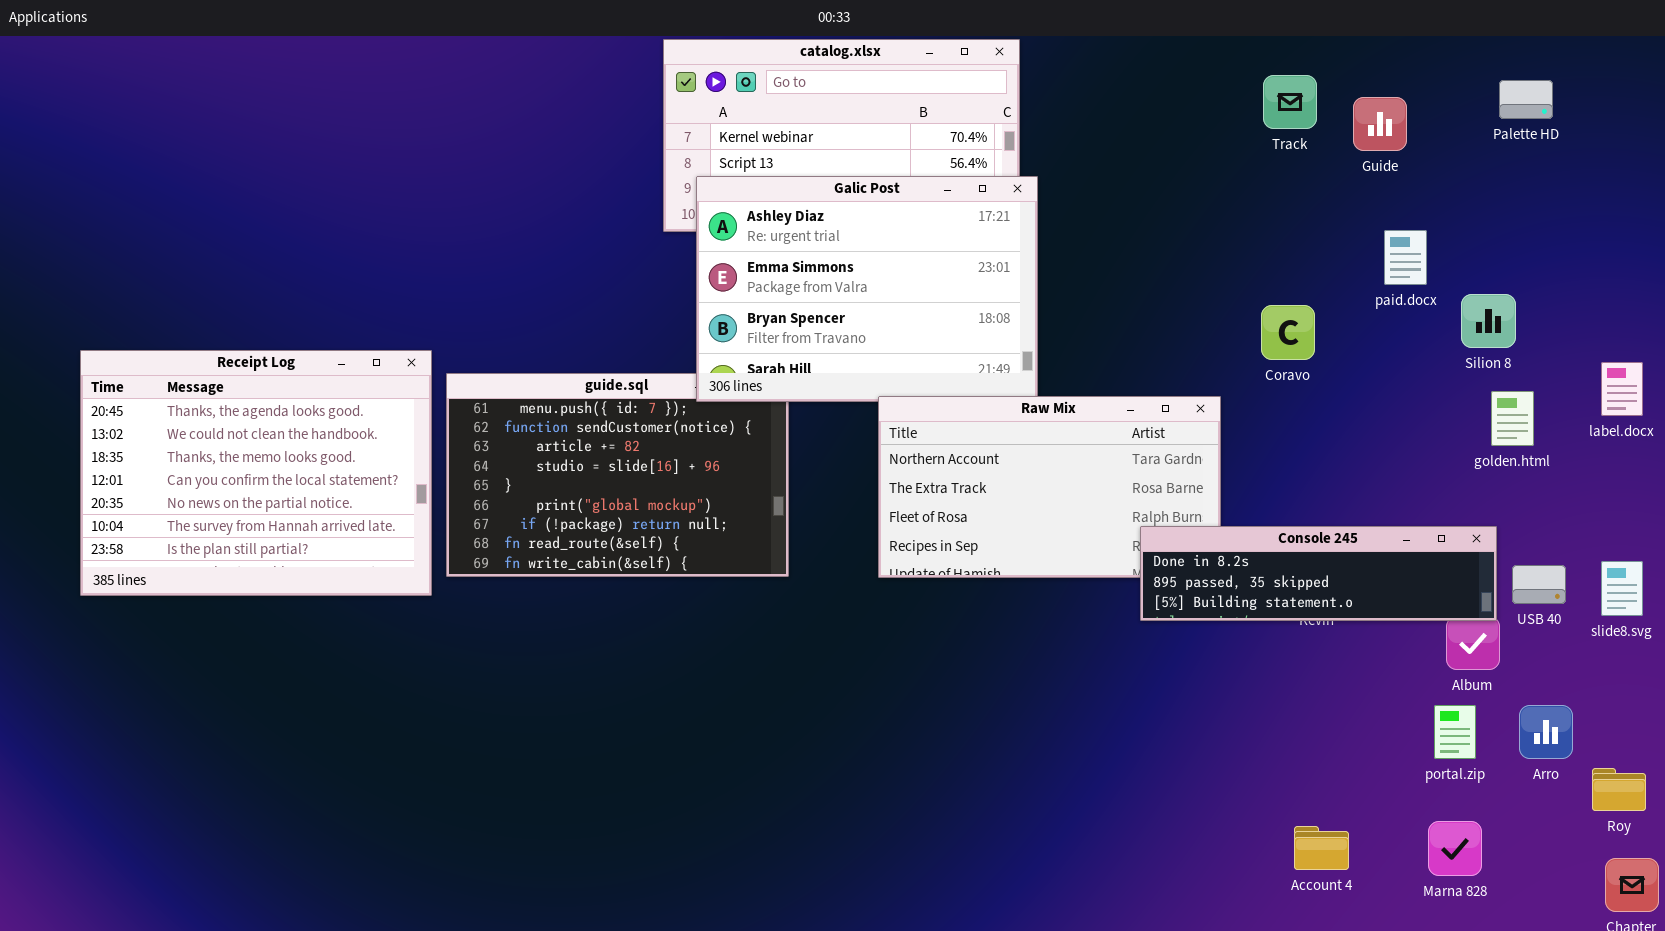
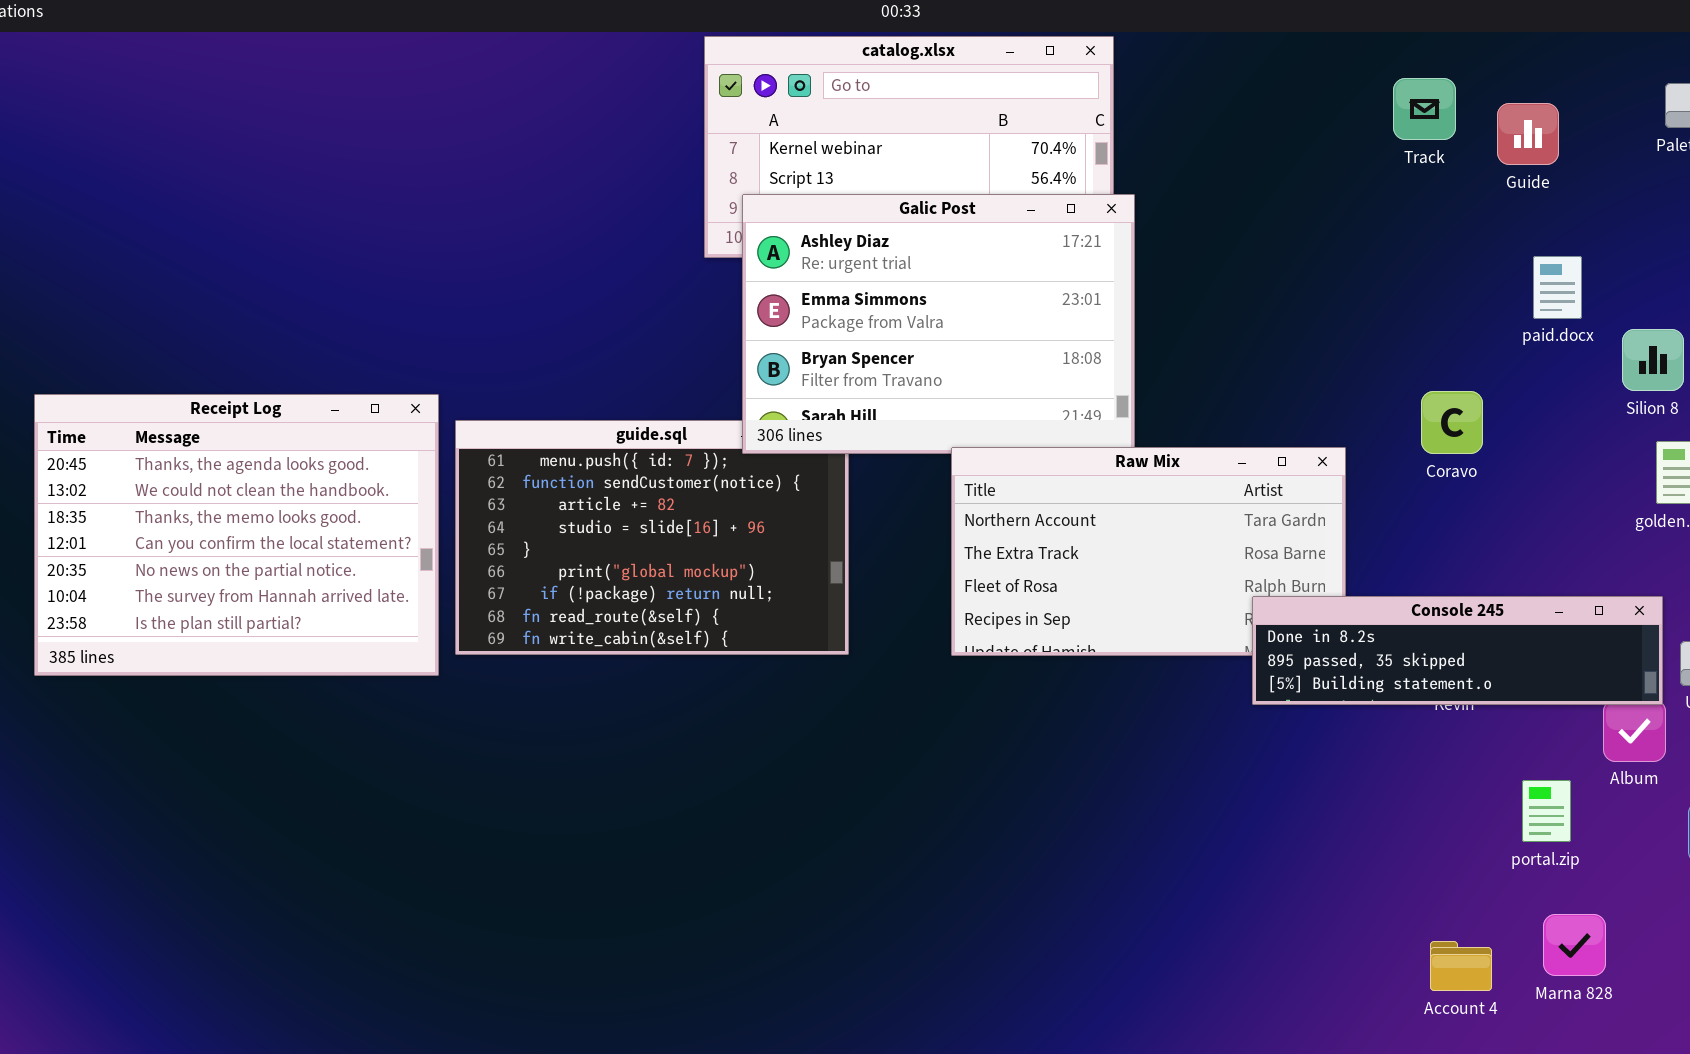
Coravo: [1261,305,1315,360] -> [1421,391,1483,454], moved
portal.zip: [1434,705,1476,759] -> [1522,780,1571,842], moved
Marna 828: [1428,821,1482,876] -> [1543,914,1606,976], moved

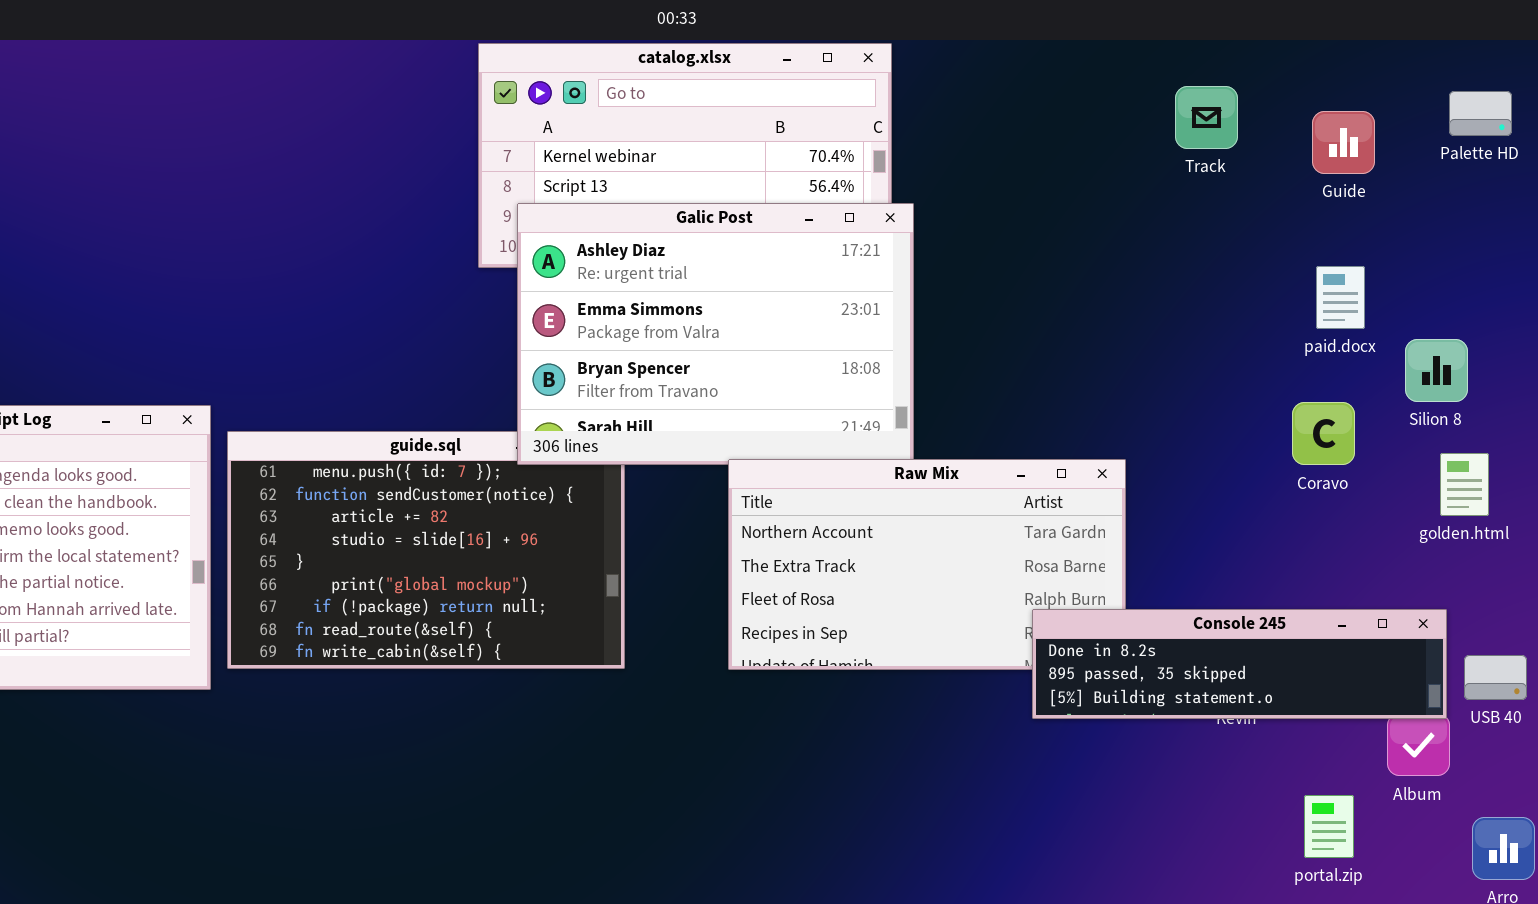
Guide: [1497,103,1559,165] -> [1312,111,1375,174], moved
Coravo: [1421,391,1483,454] -> [1292,402,1355,465], moved

